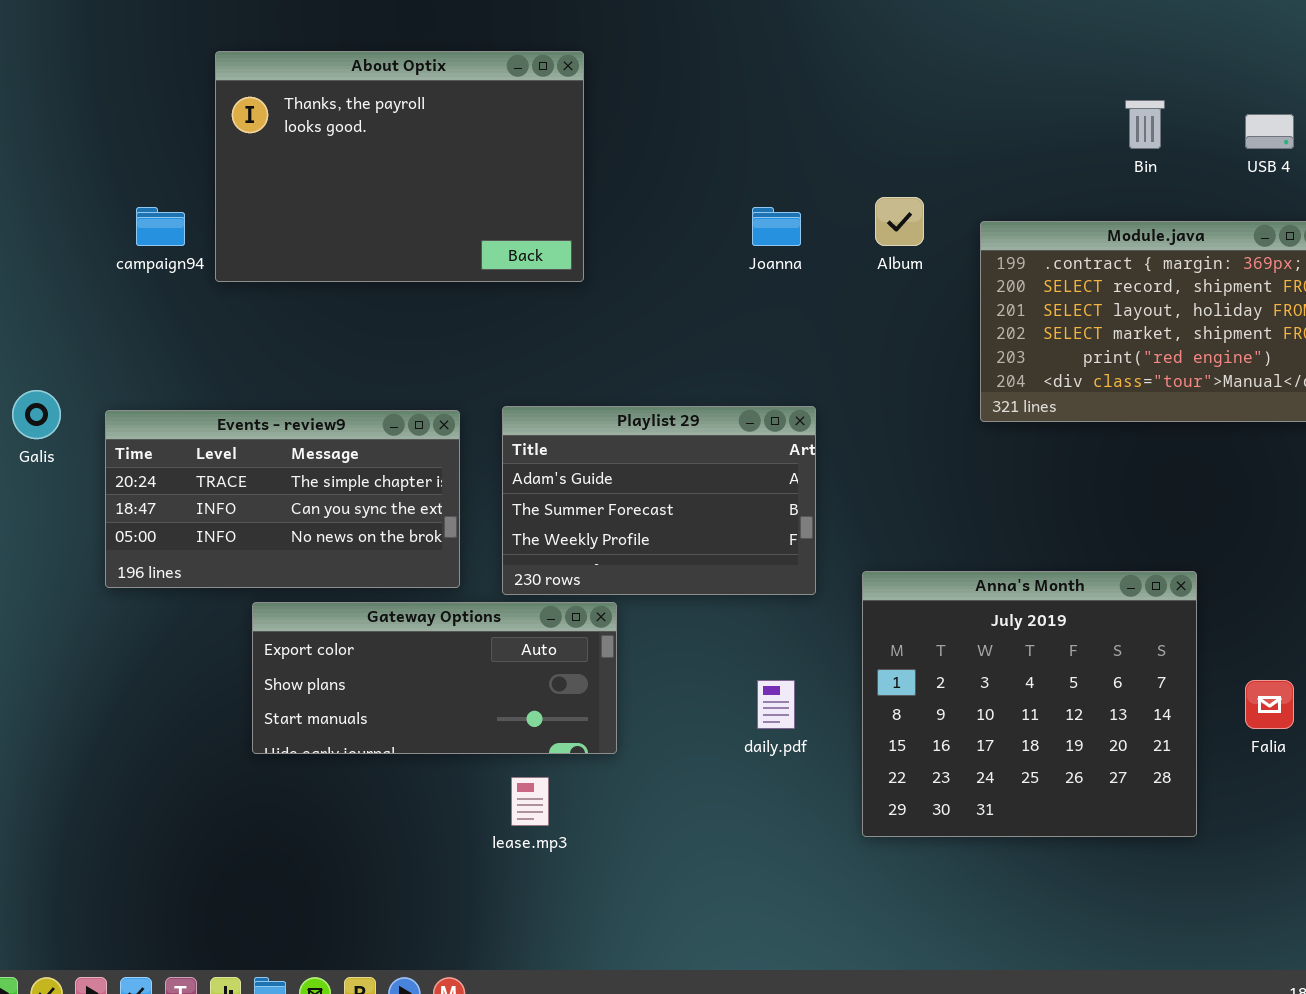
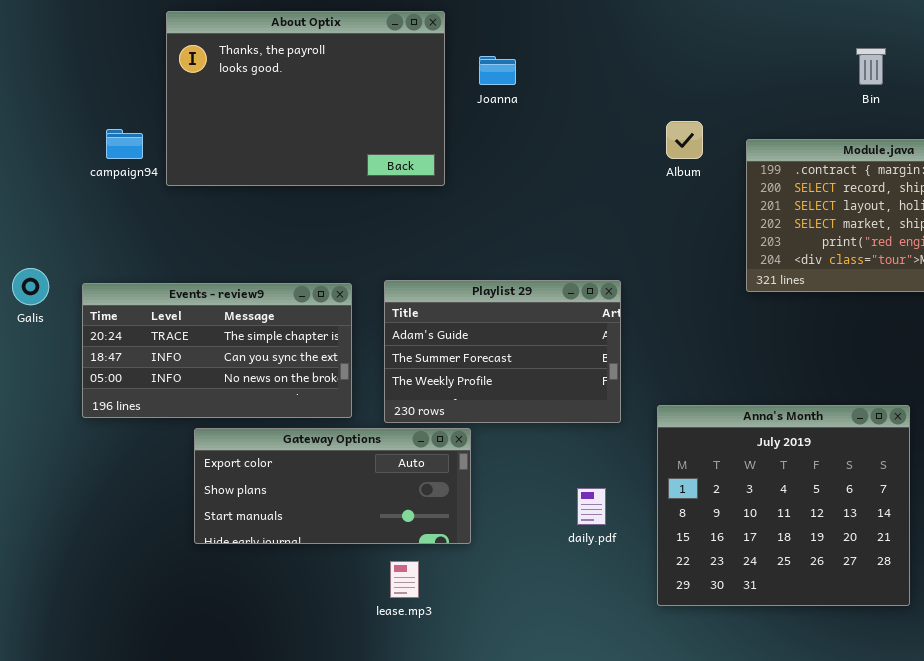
Joanna: [752,207,801,246] -> [479,56,516,85], moved

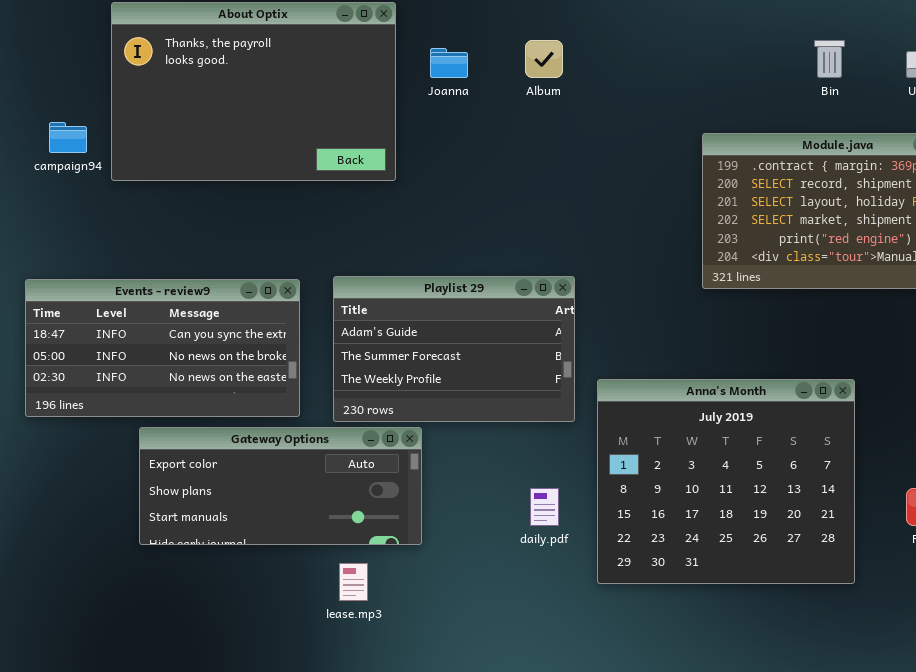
Album: [666,121,703,159] -> [525,40,563,78], moved
Events - review9: [82,283,352,418] -> [25,279,300,417], scrolled down 1 row
Anna's Month: [657,405,910,606] -> [597,379,855,584], moved

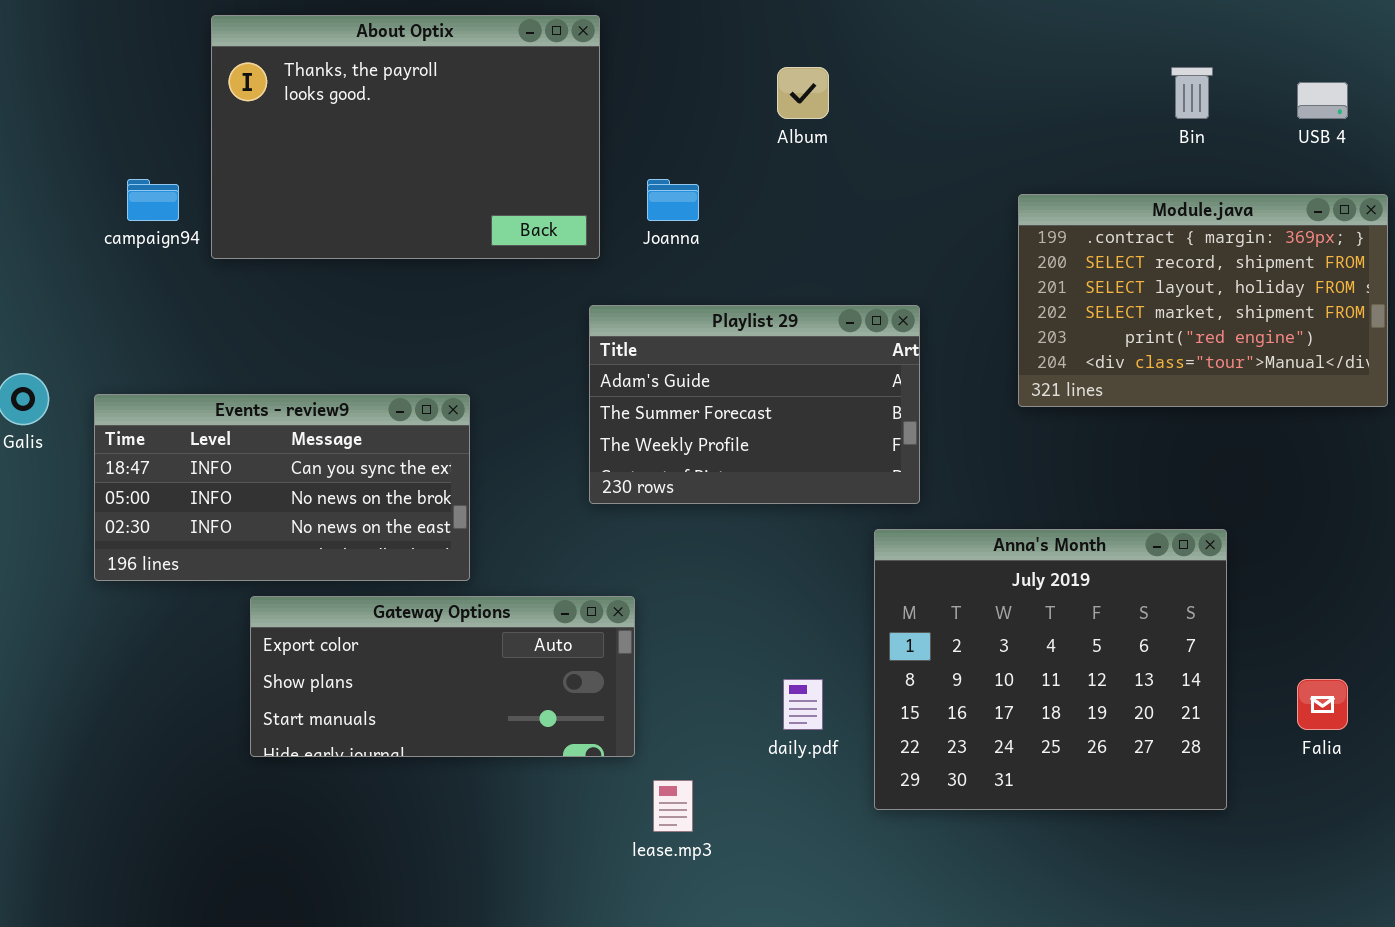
Joanna: [430,48,468,78] -> [647,179,699,221], moved
Playlist 29: [333,276,575,422] -> [589,305,920,504], moved
lease.mp3: [339,563,368,601] -> [653,780,693,832], moved

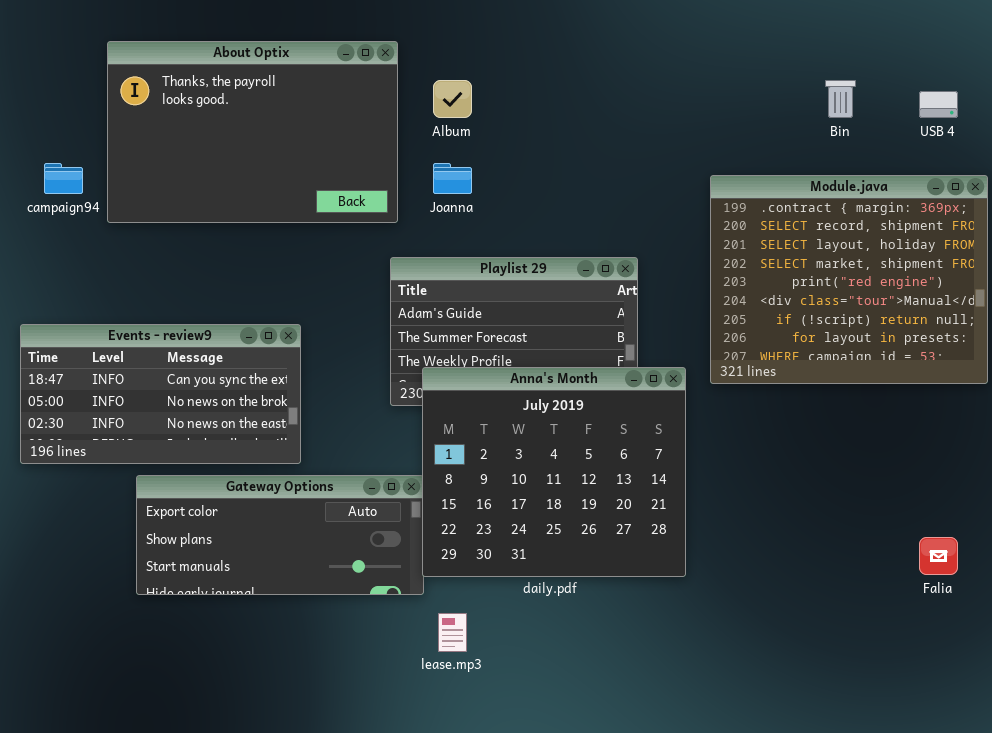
Album: [777,67,829,119] -> [433,80,472,118], moved
Module.java: [1018,194,1388,407] -> [710,175,988,384], resized
Anna's Month: [874,529,1227,810] -> [422,367,686,577], moved

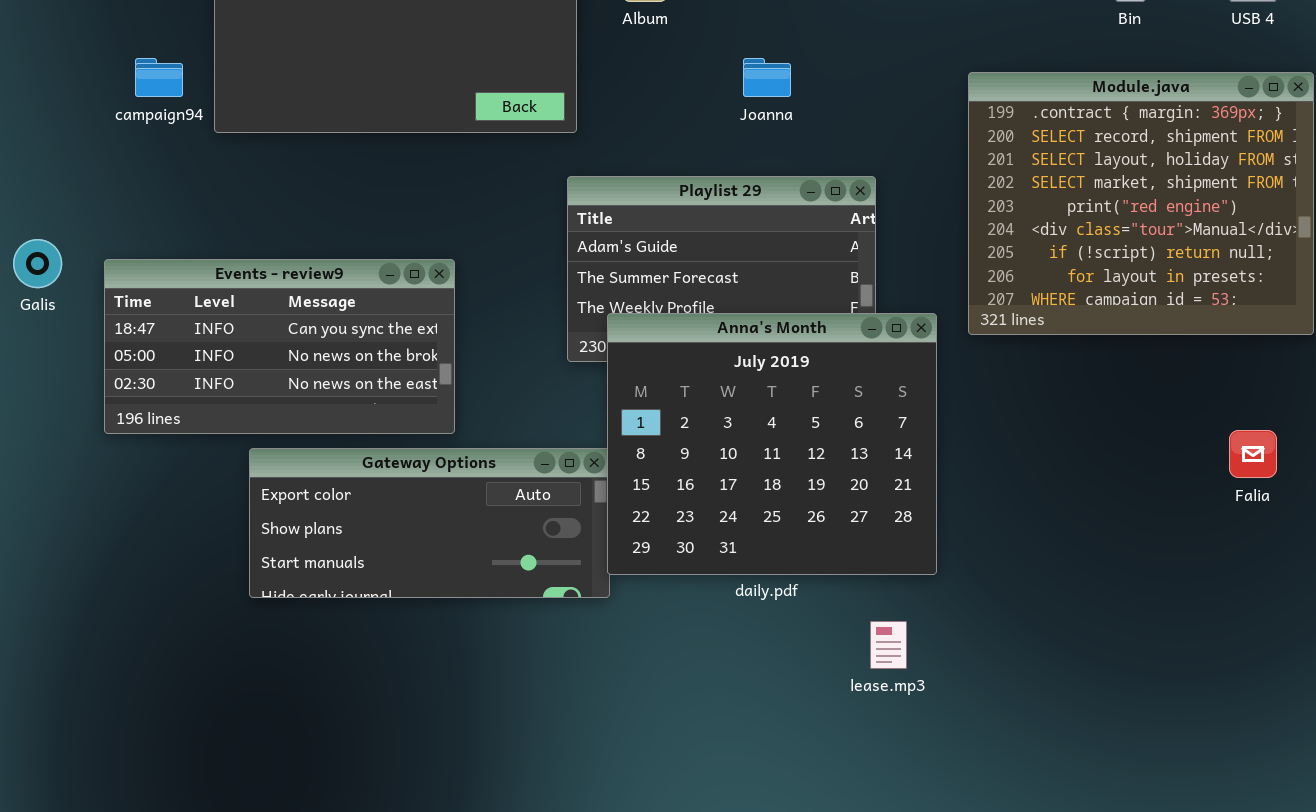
Joanna: [433,163,472,194] -> [743,58,791,97], moved
Falia: [919,537,958,575] -> [1229,430,1277,478], moved
lease.mp3: [438,613,467,652] -> [870,621,907,669], moved

